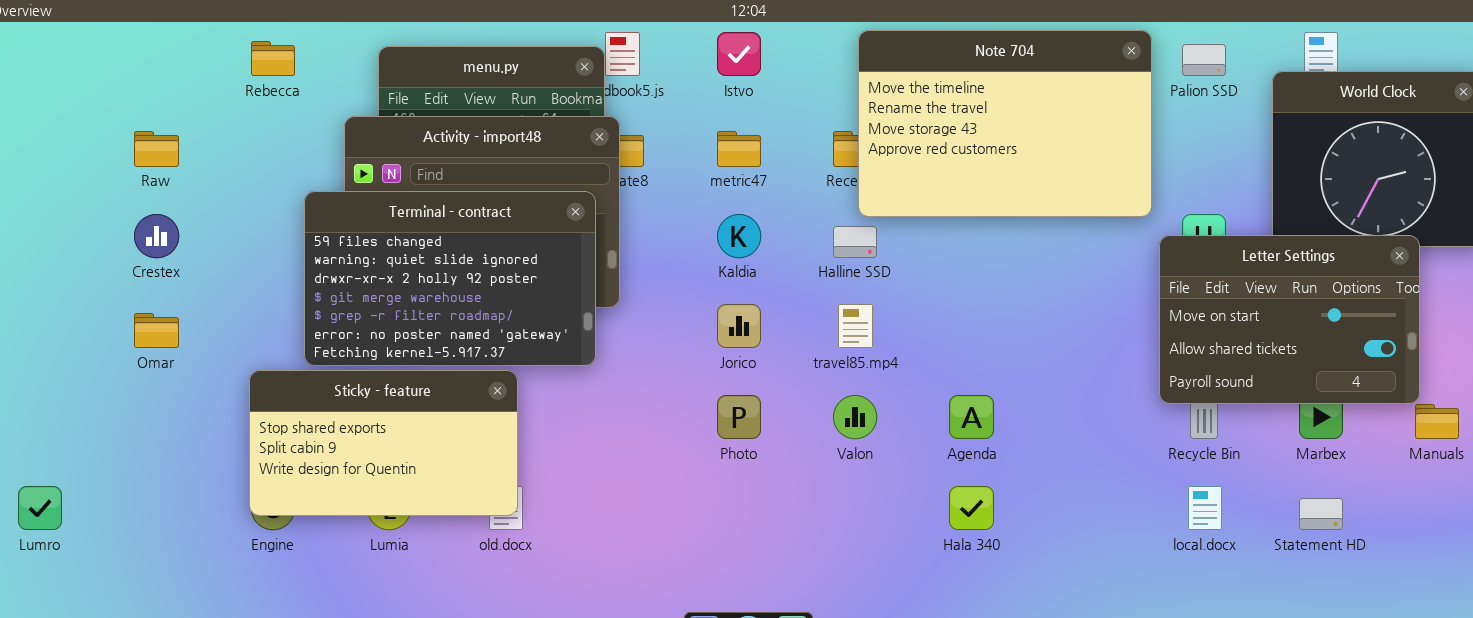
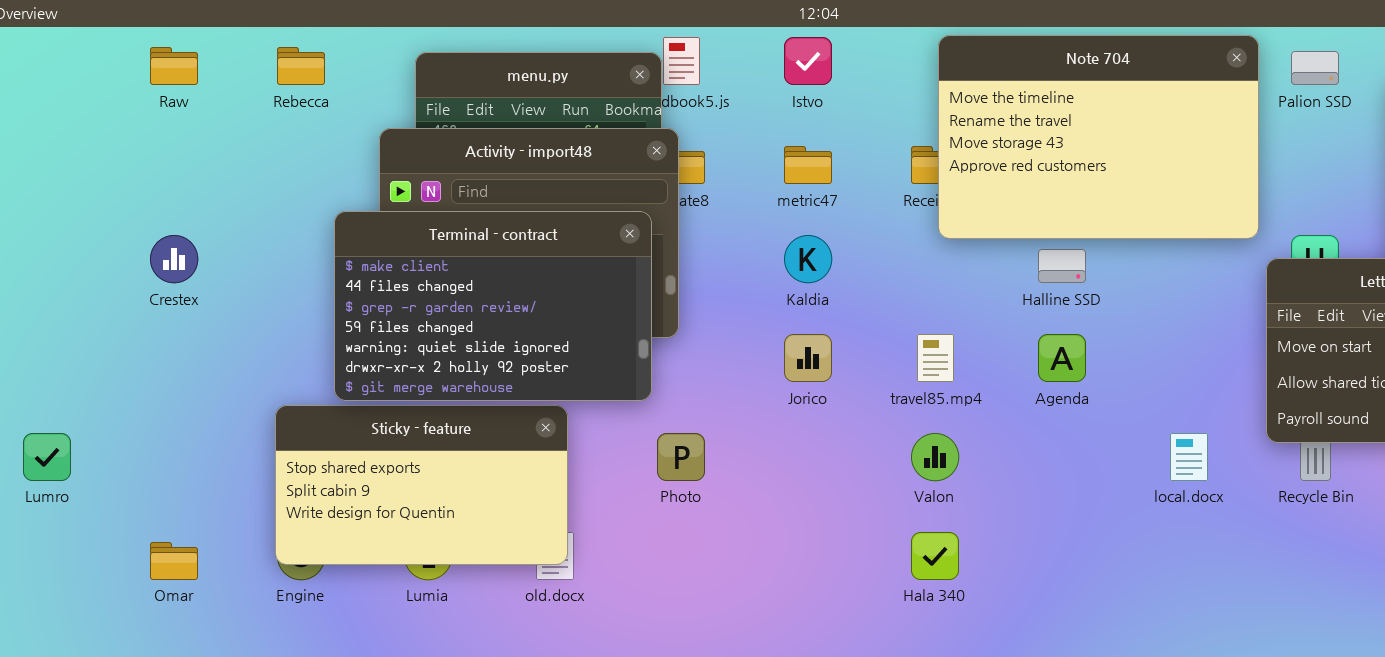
Raw: [134,131,179,167] -> [150,47,198,85], moved
Terminal - contract: [304,191,596,366] -> [334,211,652,401], scrolled up 3 rows
Halline SSD: [833,226,877,258] -> [1038,249,1086,283], moved
Omar: [134,313,179,348] -> [150,542,198,580], moved
Photo: [717,395,761,439] -> [657,433,705,481], moved
Agenda: [949,395,994,439] -> [1038,334,1086,382], moved
Lumro: [18,486,62,530] -> [23,433,71,481], moved
Hala 340: [949,486,994,530] -> [911,532,959,580], moved
local.docx: [1188,486,1222,530] -> [1170,433,1208,481], moved

